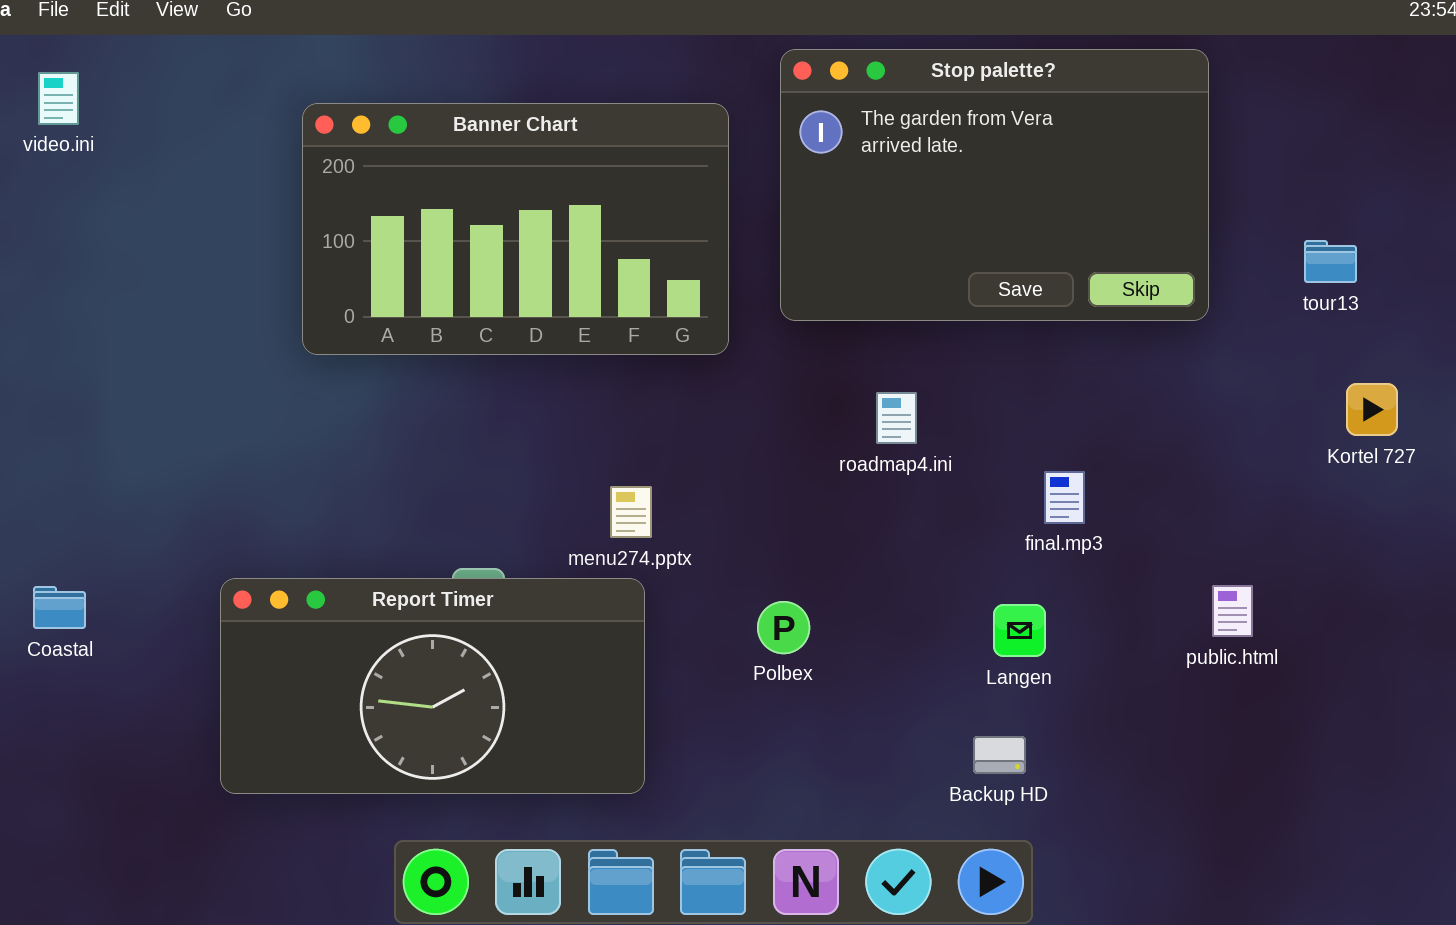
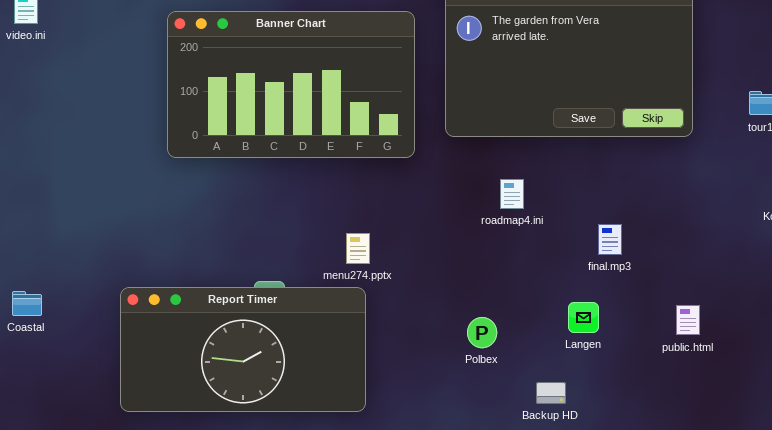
public.html: [1212,585,1253,637] -> [676,305,700,335], moved
Polbex: [757,601,810,654] -> [467,317,497,348], moved
Backup HD: [973,736,1026,774] -> [536,382,566,404], moved

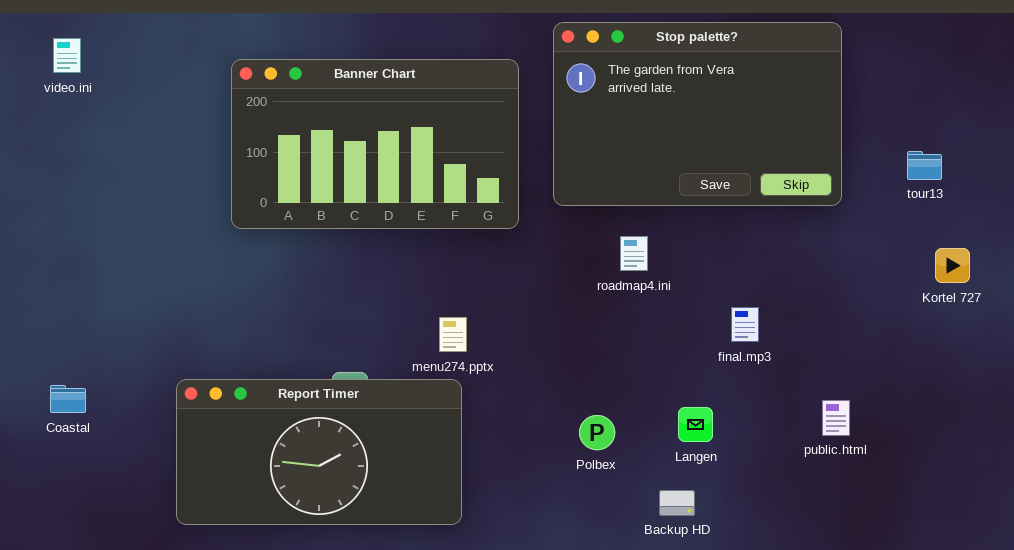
roadmap4.ini: [500,179,524,209] -> [620,236,648,271], moved
Langen: [568,302,599,333] -> [678,407,713,442], moved

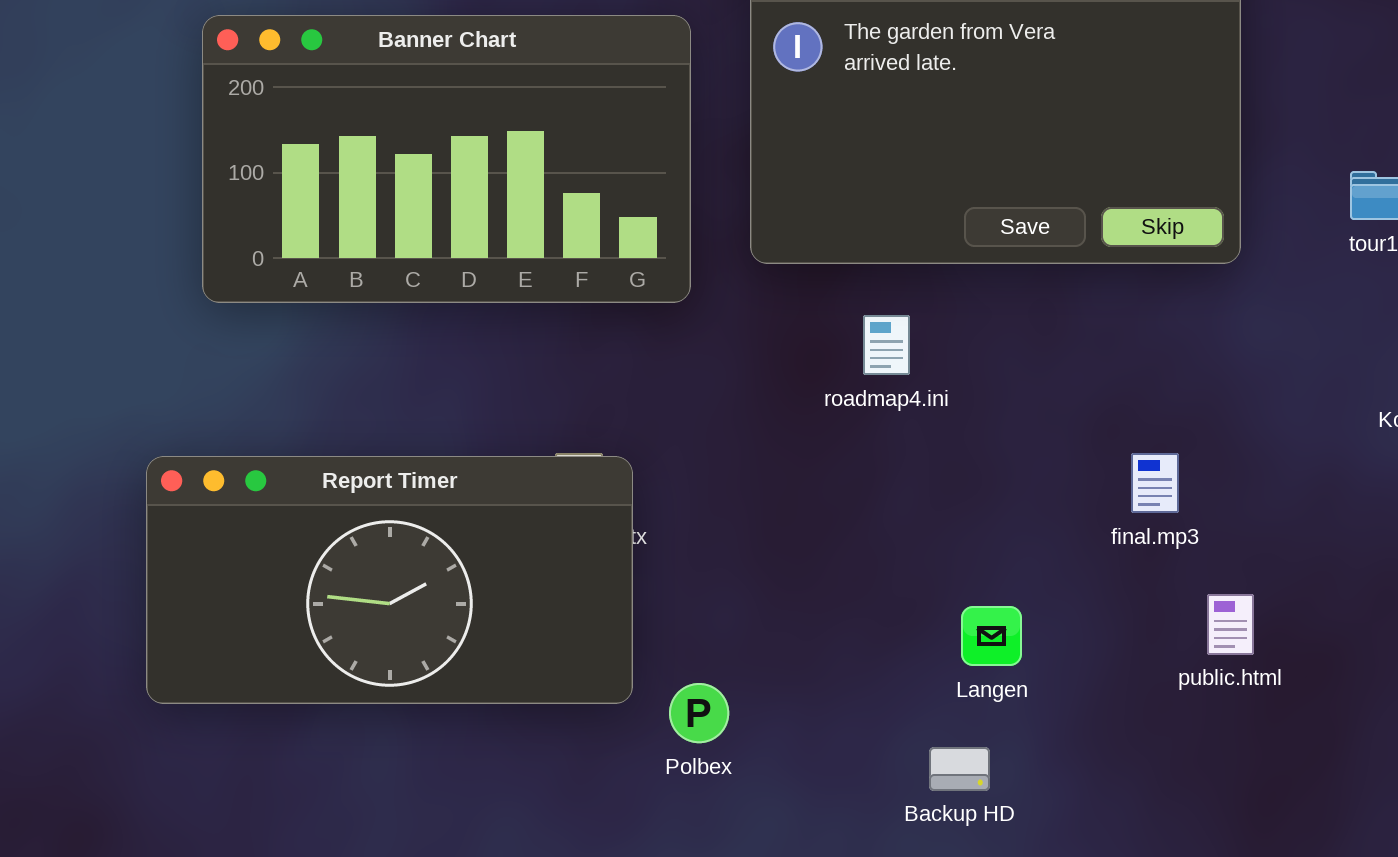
final.mp3: [731,307,759,342] -> [1131,453,1179,513], moved
Report Timer: [176,379,462,525] -> [146,456,633,704], moved
Polbex: [579,415,615,450] -> [669,683,729,743], moved

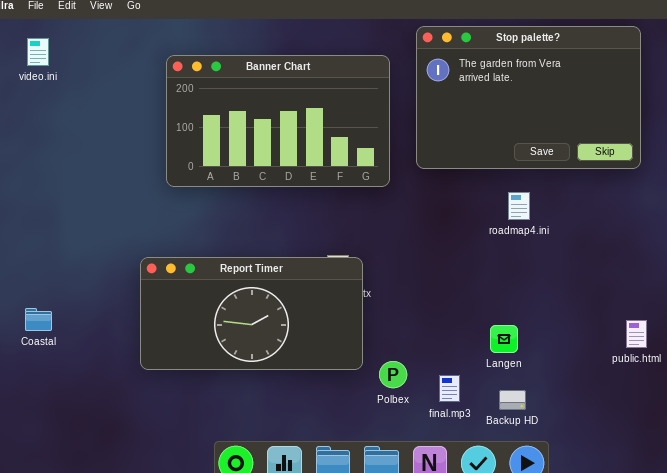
roadmap4.ini: [863,315,910,375] -> [508,192,530,220], moved
final.mp3: [1131,453,1179,513] -> [439,375,460,402], moved
Langen: [961,606,1022,666] -> [490,325,518,353], moved

